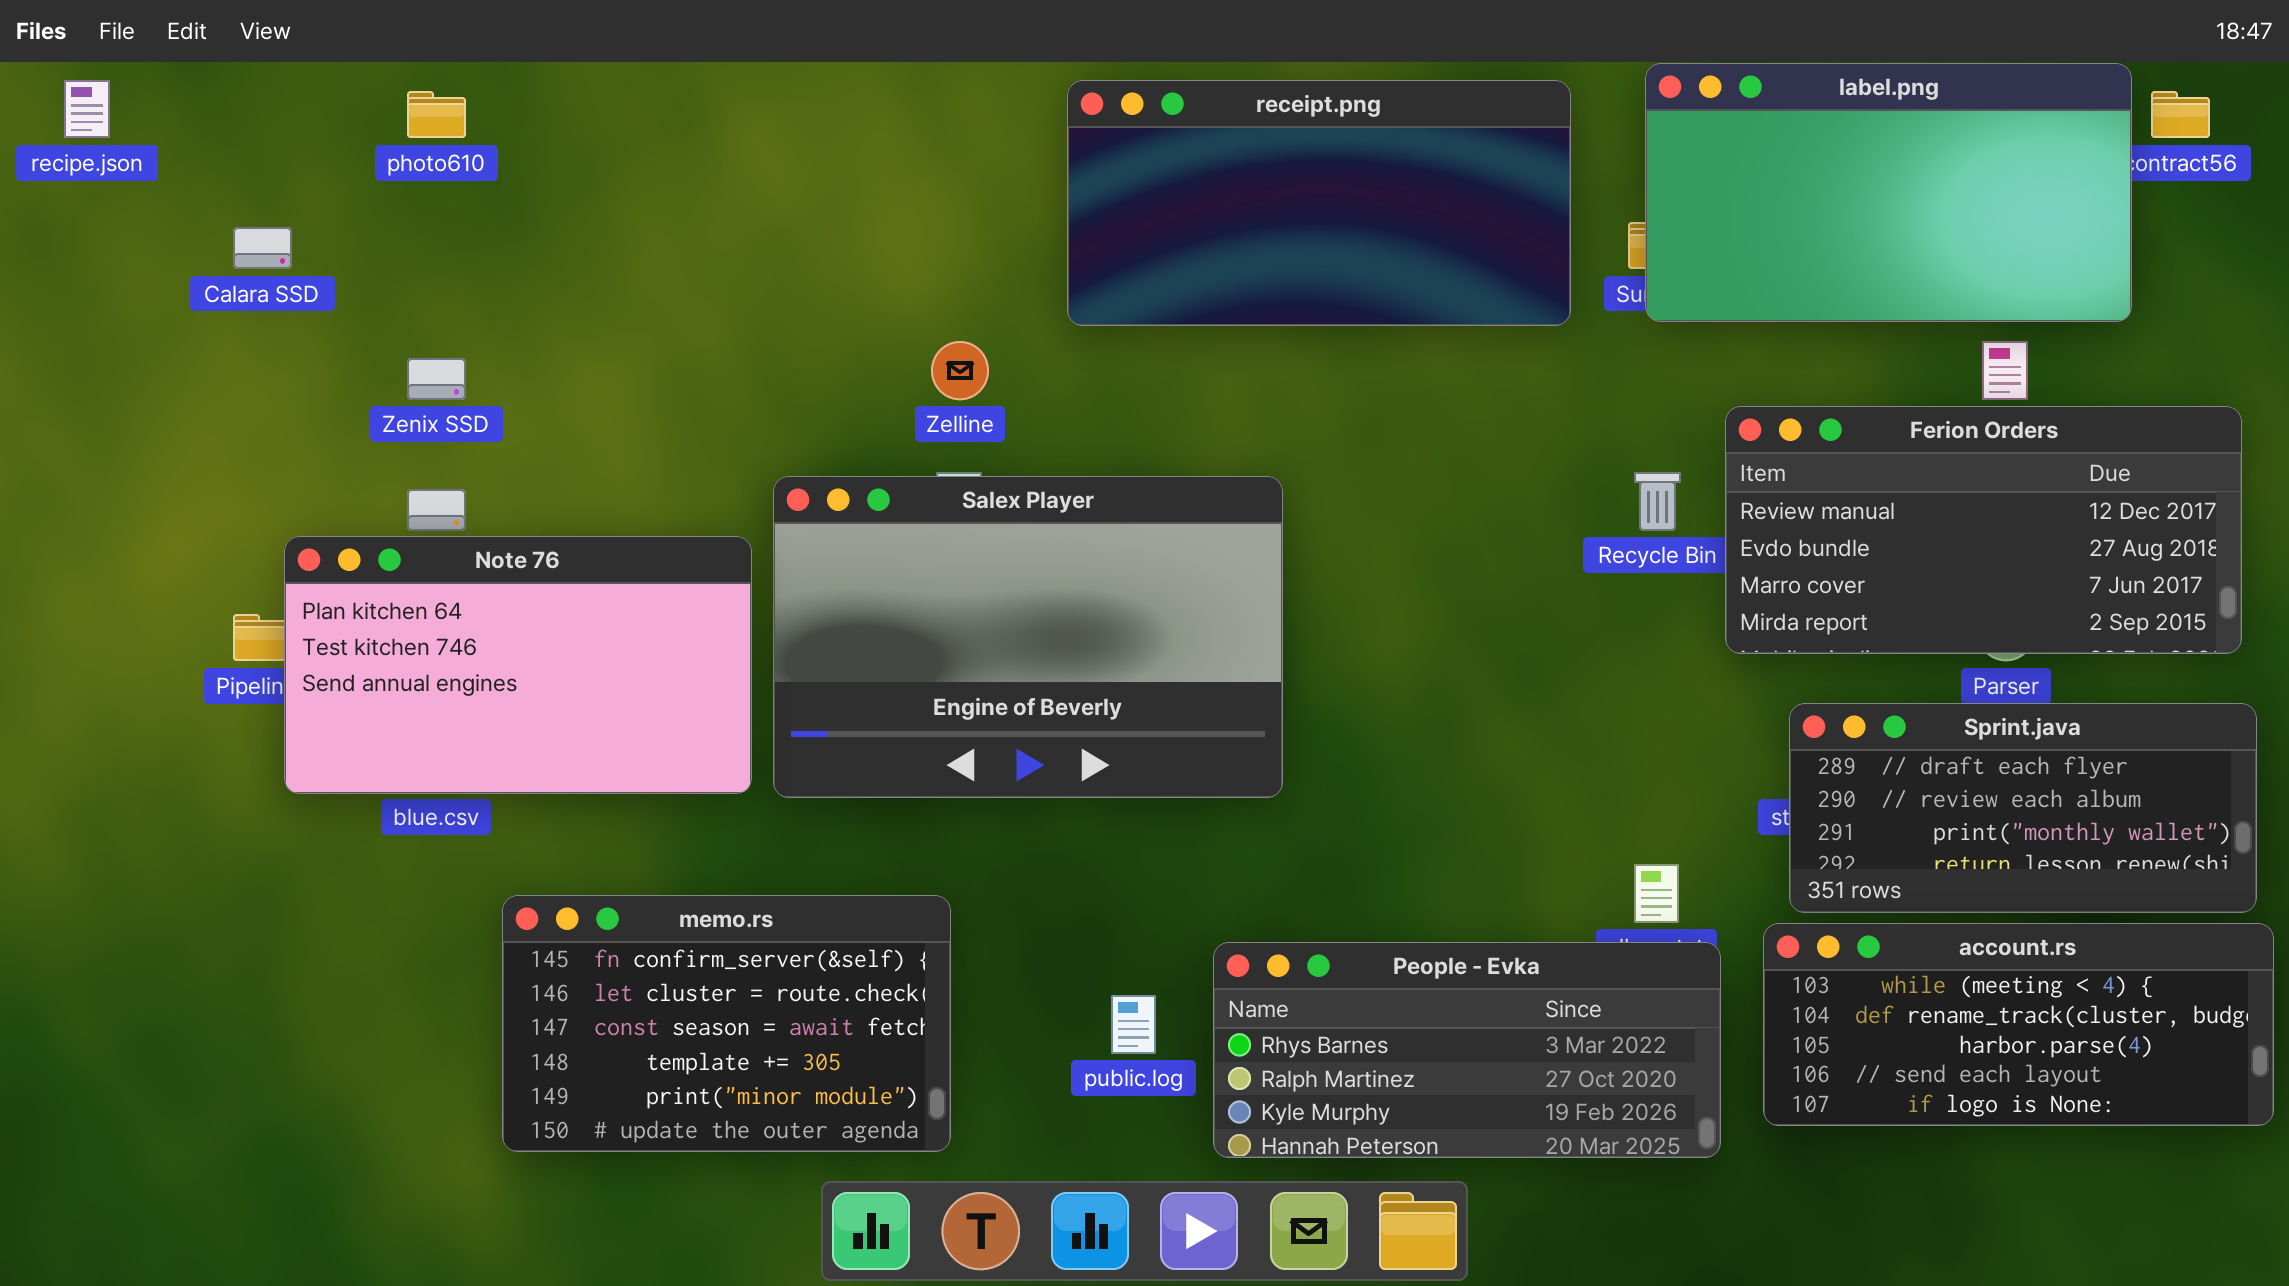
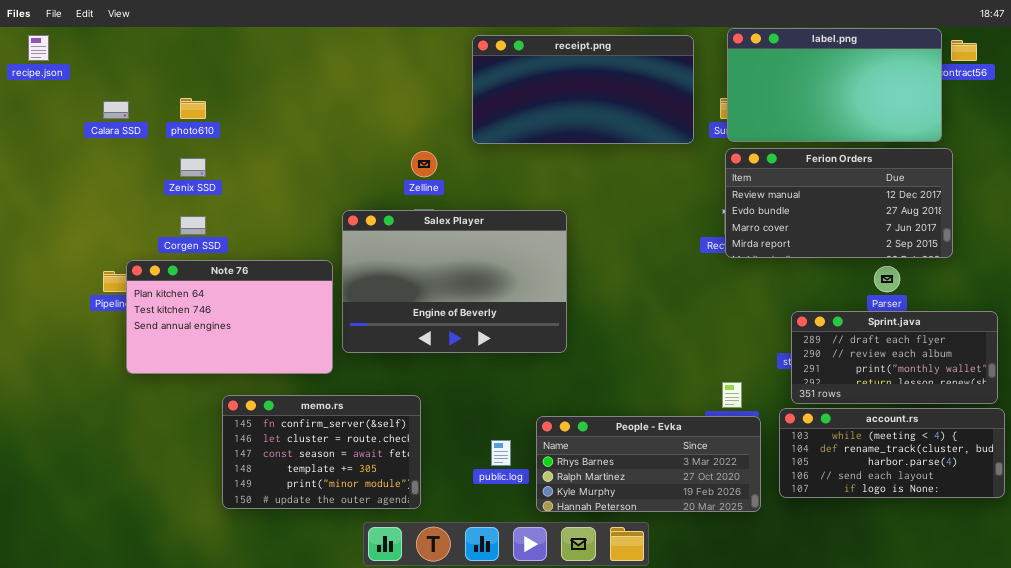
photo610: [407,91,466,138] -> [180,98,206,119], moved
Ferion Orders: [1725,406,2242,654] -> [725,148,953,258], moved
Note 76: [284,536,752,794] -> [126,260,333,374], moved

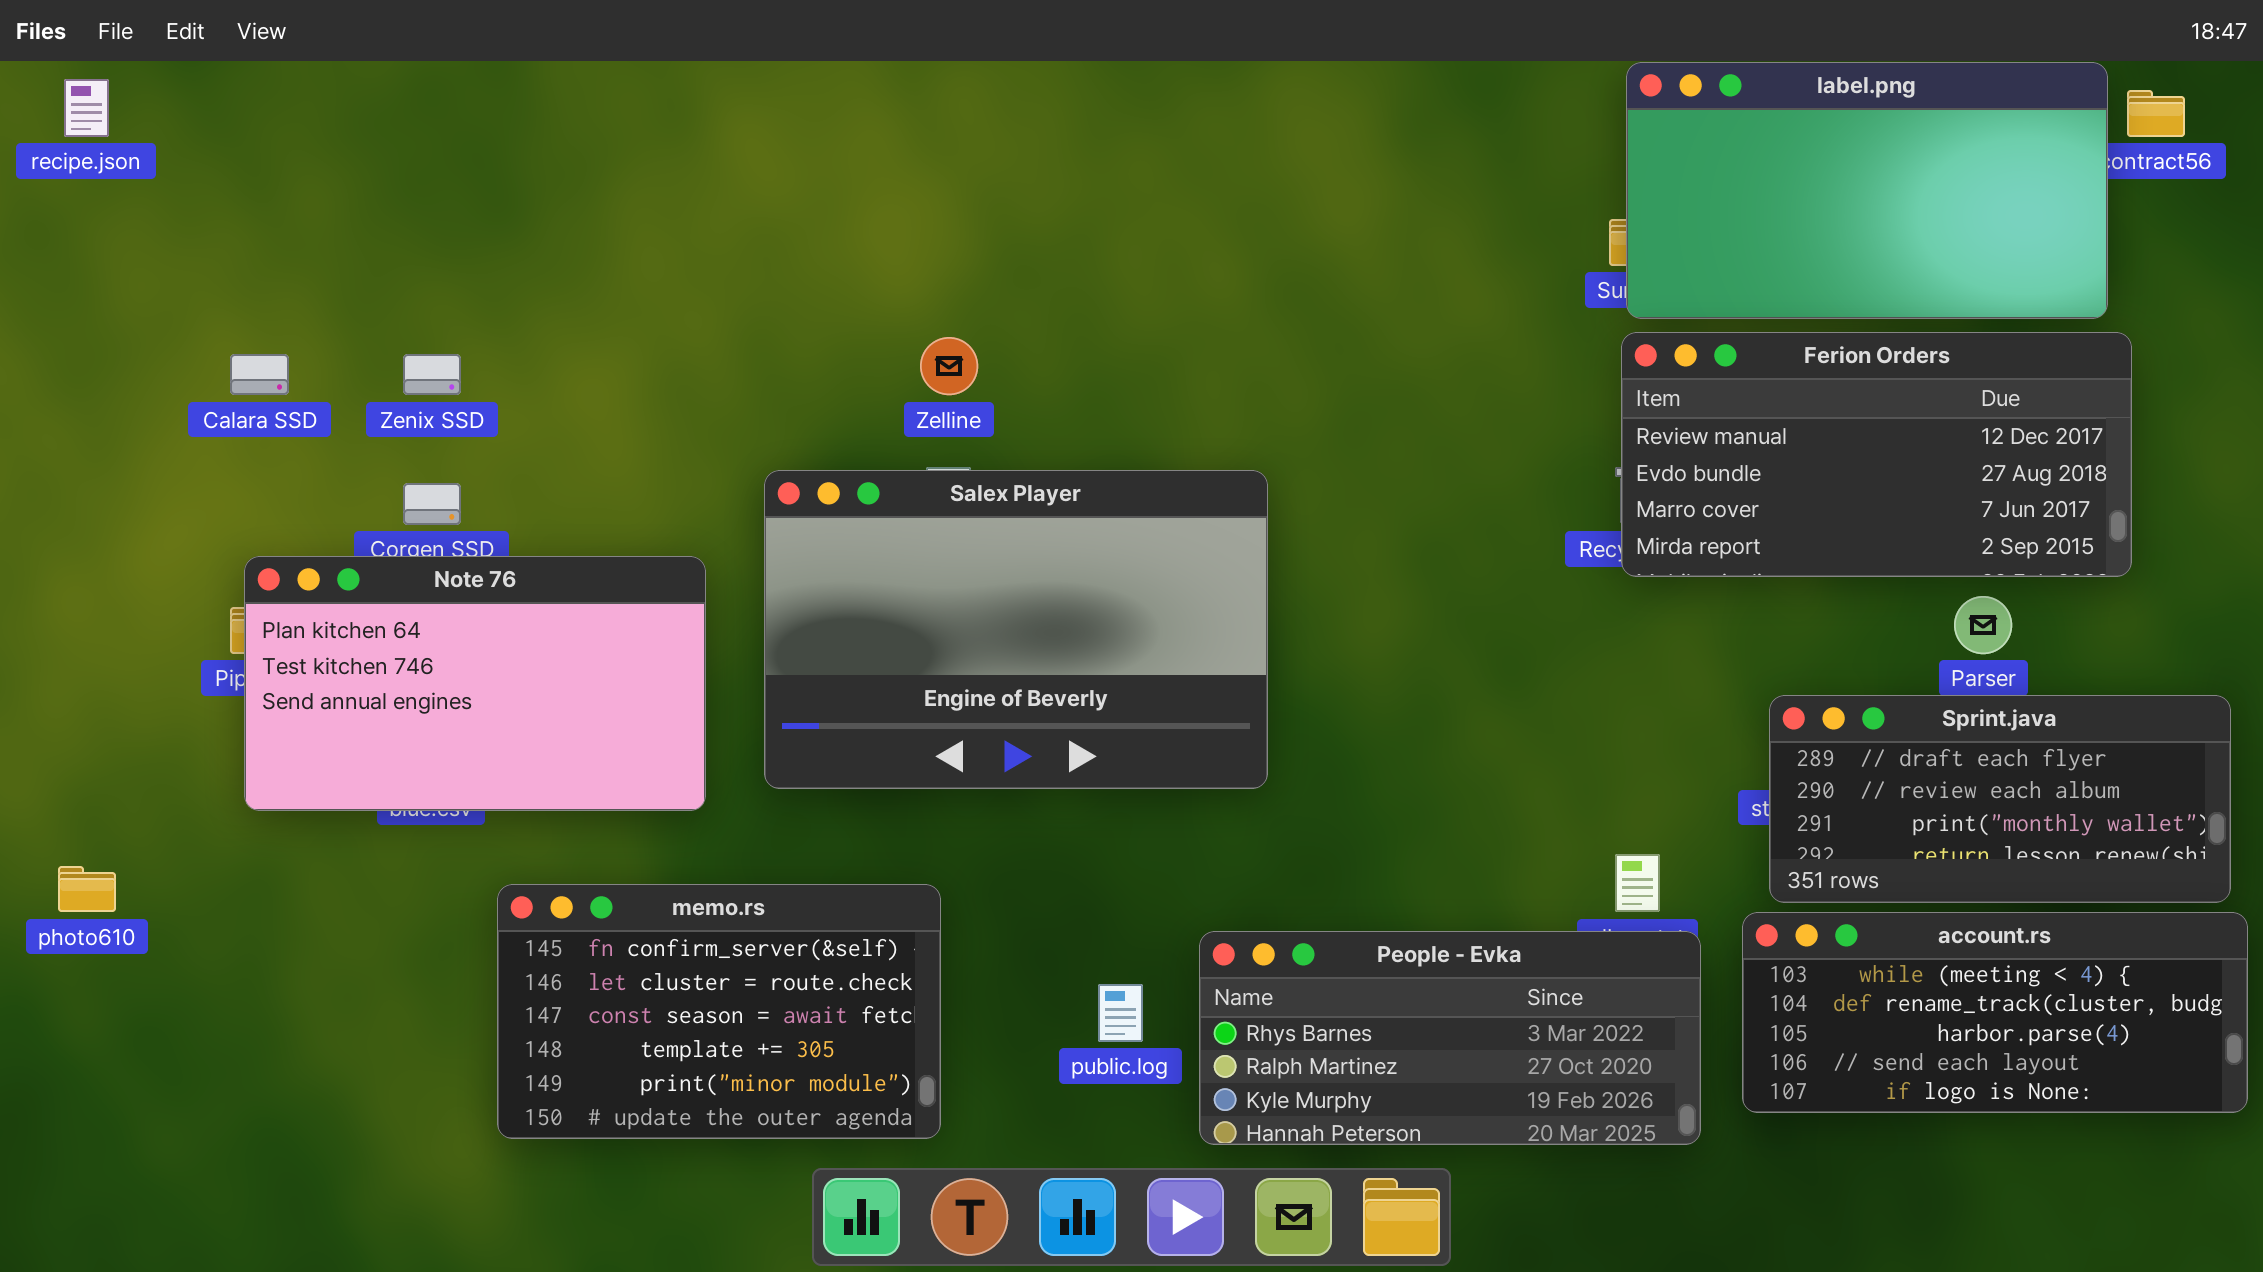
receipt.png: [472,35,694,144] -> none, closed
photo610: [180,98,206,119] -> [58,866,116,912], moved
Calara SSD: [103,101,129,119] -> [230,354,289,395], moved
Note 76: [126,260,333,374] -> [244,556,706,811], moved

